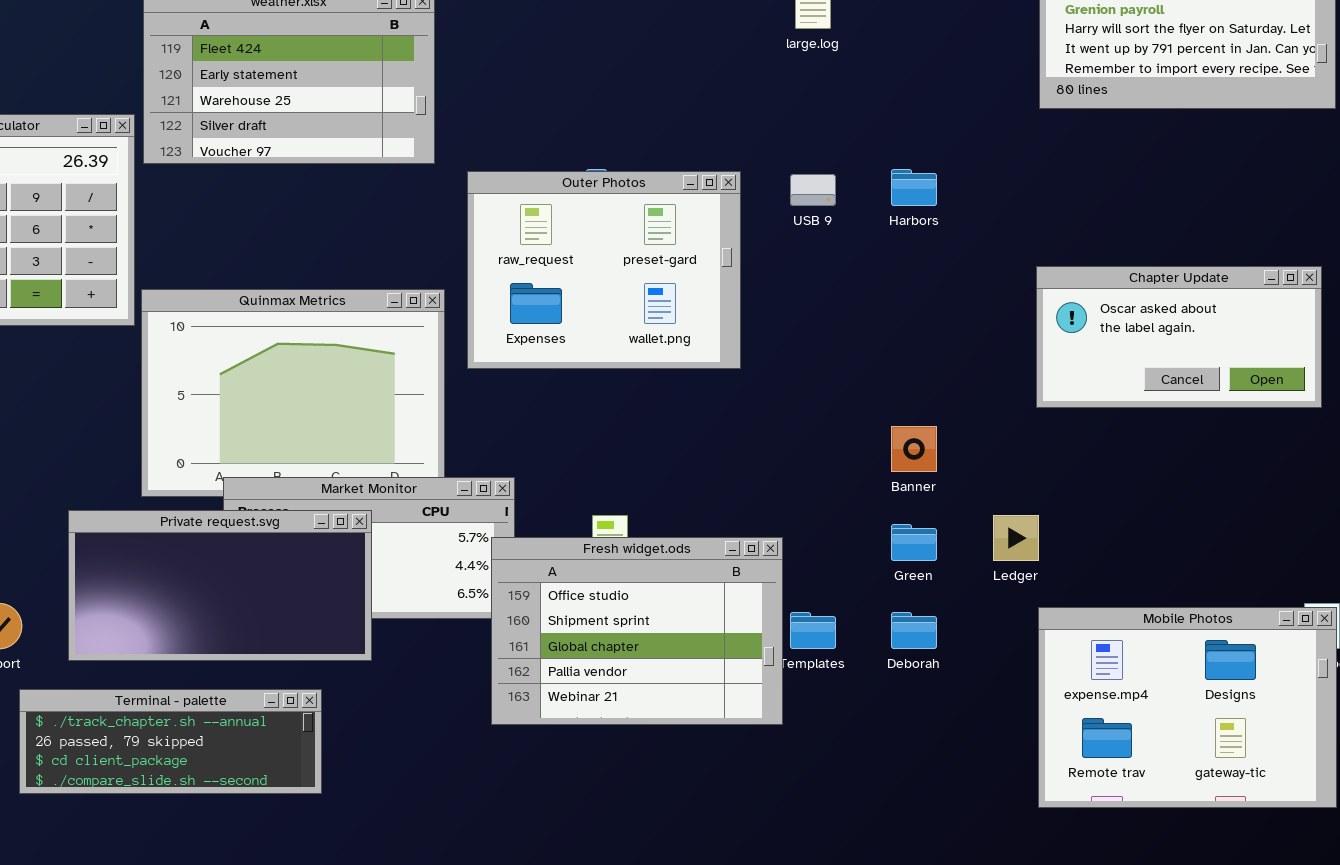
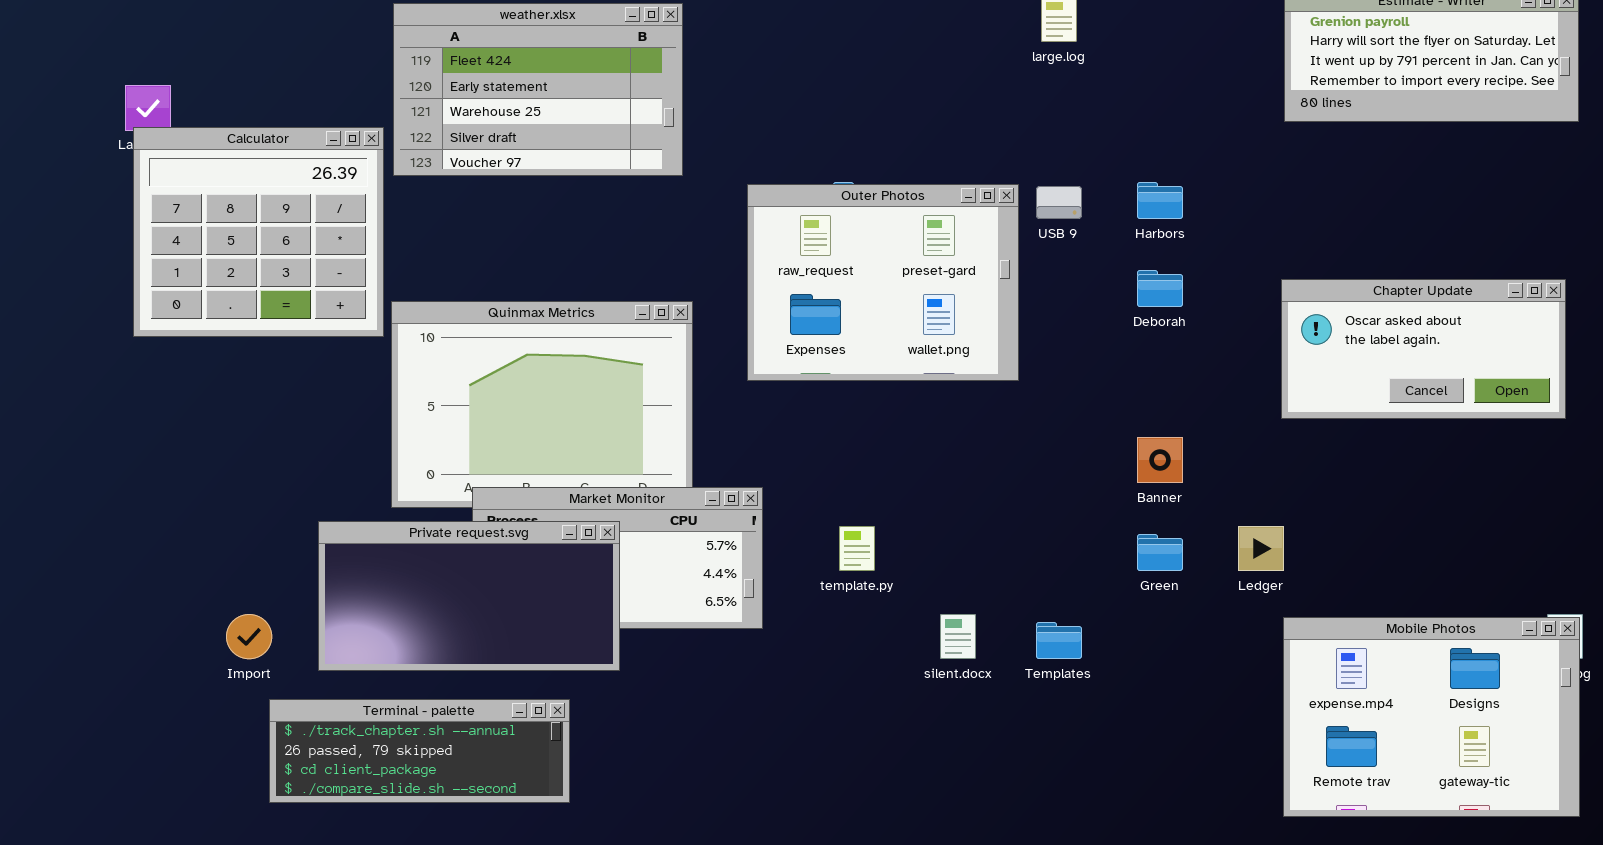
Outer Photos: [467,171,741,369] -> [747,184,1019,381], moved
Fresh widget.ods: [491,537,783,725] -> none, closed
Deborah: [891,612,937,649] -> [1137,270,1183,307], moved

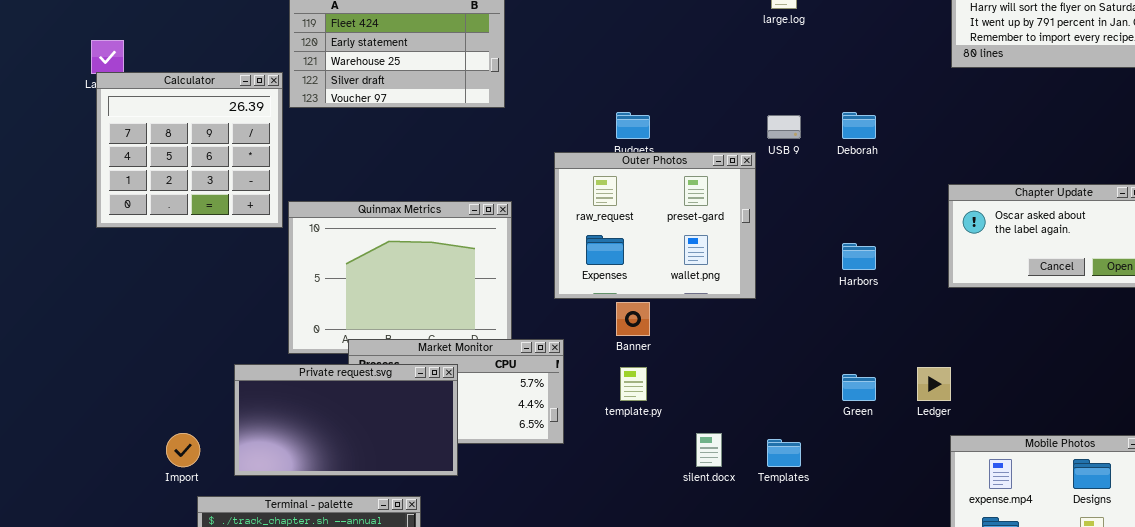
Harbors: [1137,182,1183,219] -> [842,243,876,270], moved
Outer Photos: [747,184,1019,381] -> [554,152,756,299], moved
Deborah: [1137,270,1183,307] -> [842,112,876,139], moved
Banner: [1137,437,1183,483] -> [616,302,650,336], moved

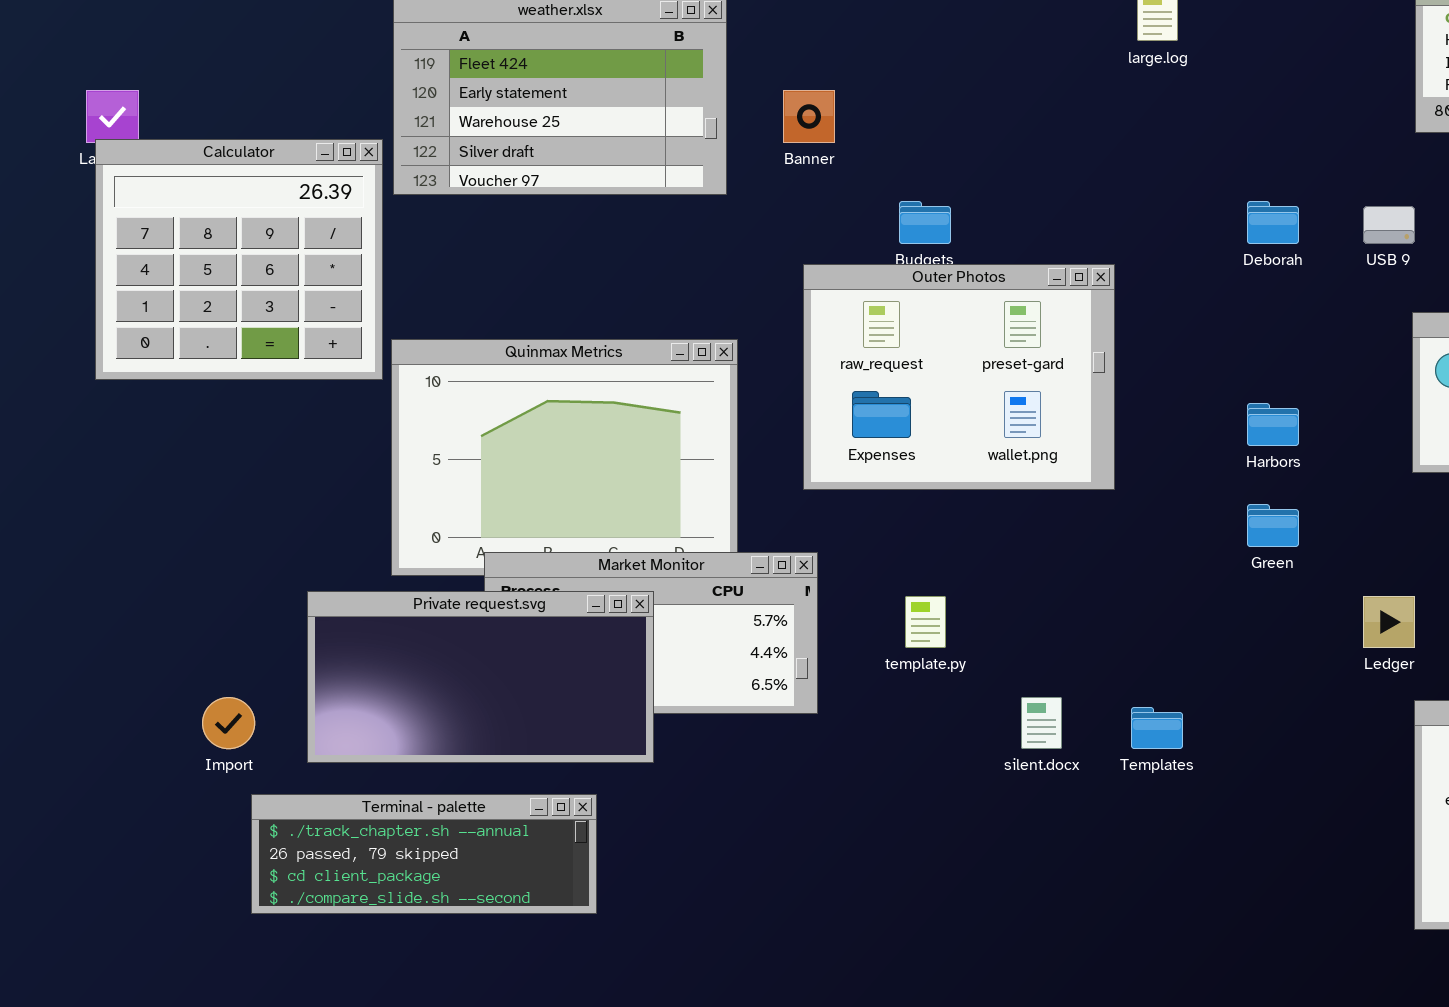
USB 9: [767,115,801,139] -> [1363,206,1415,244], moved
Banner: [616,302,650,336] -> [783,90,835,143], moved
Green: [842,374,876,401] -> [1247,504,1299,547], moved

